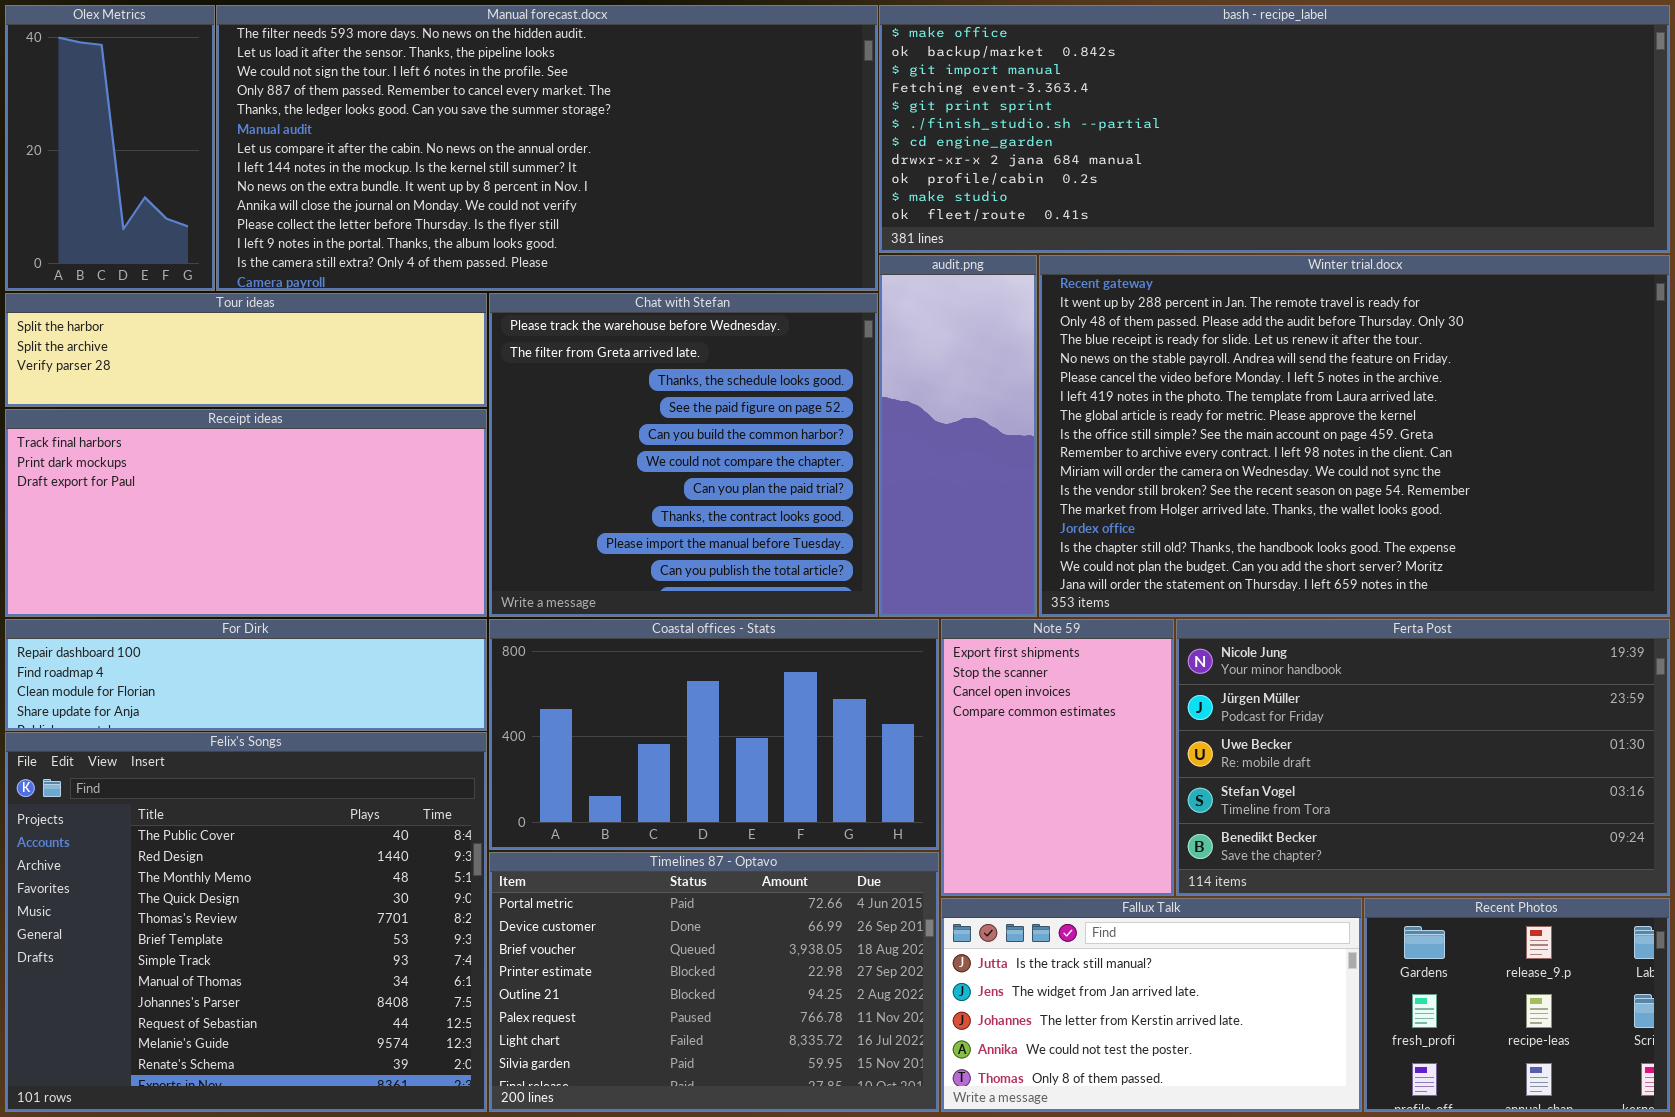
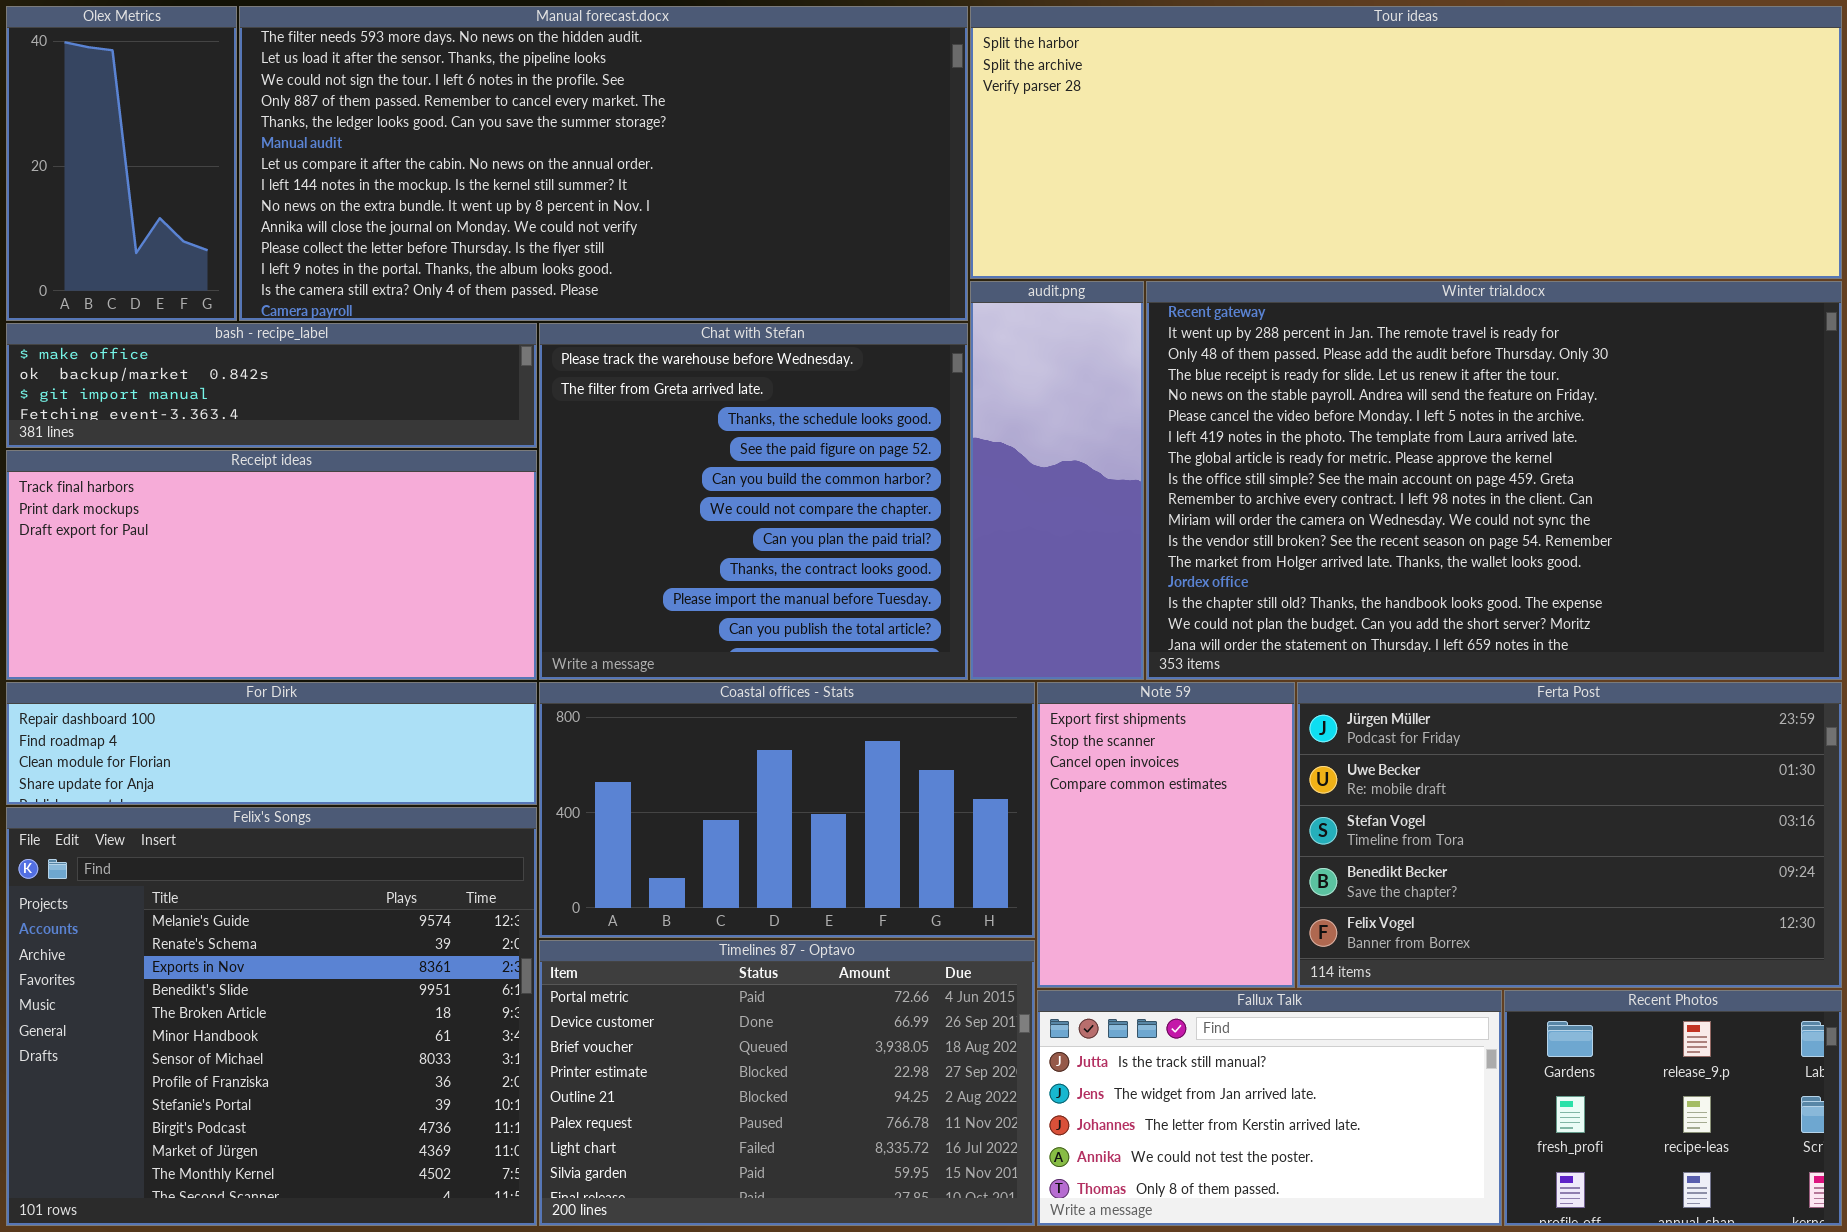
bash - recipe_label: [879,5,1670,253] -> [6,323,537,448], moved, resized
Tour ideas: [5,293,487,407] -> [970,6,1842,279], moved, resized
Ferta Post: [1176,619,1670,896] -> [1297,682,1842,988], scrolled down 1 row
Felix's Songs: [5,732,487,1112] -> [6,807,537,1226], scrolled down 10 rows

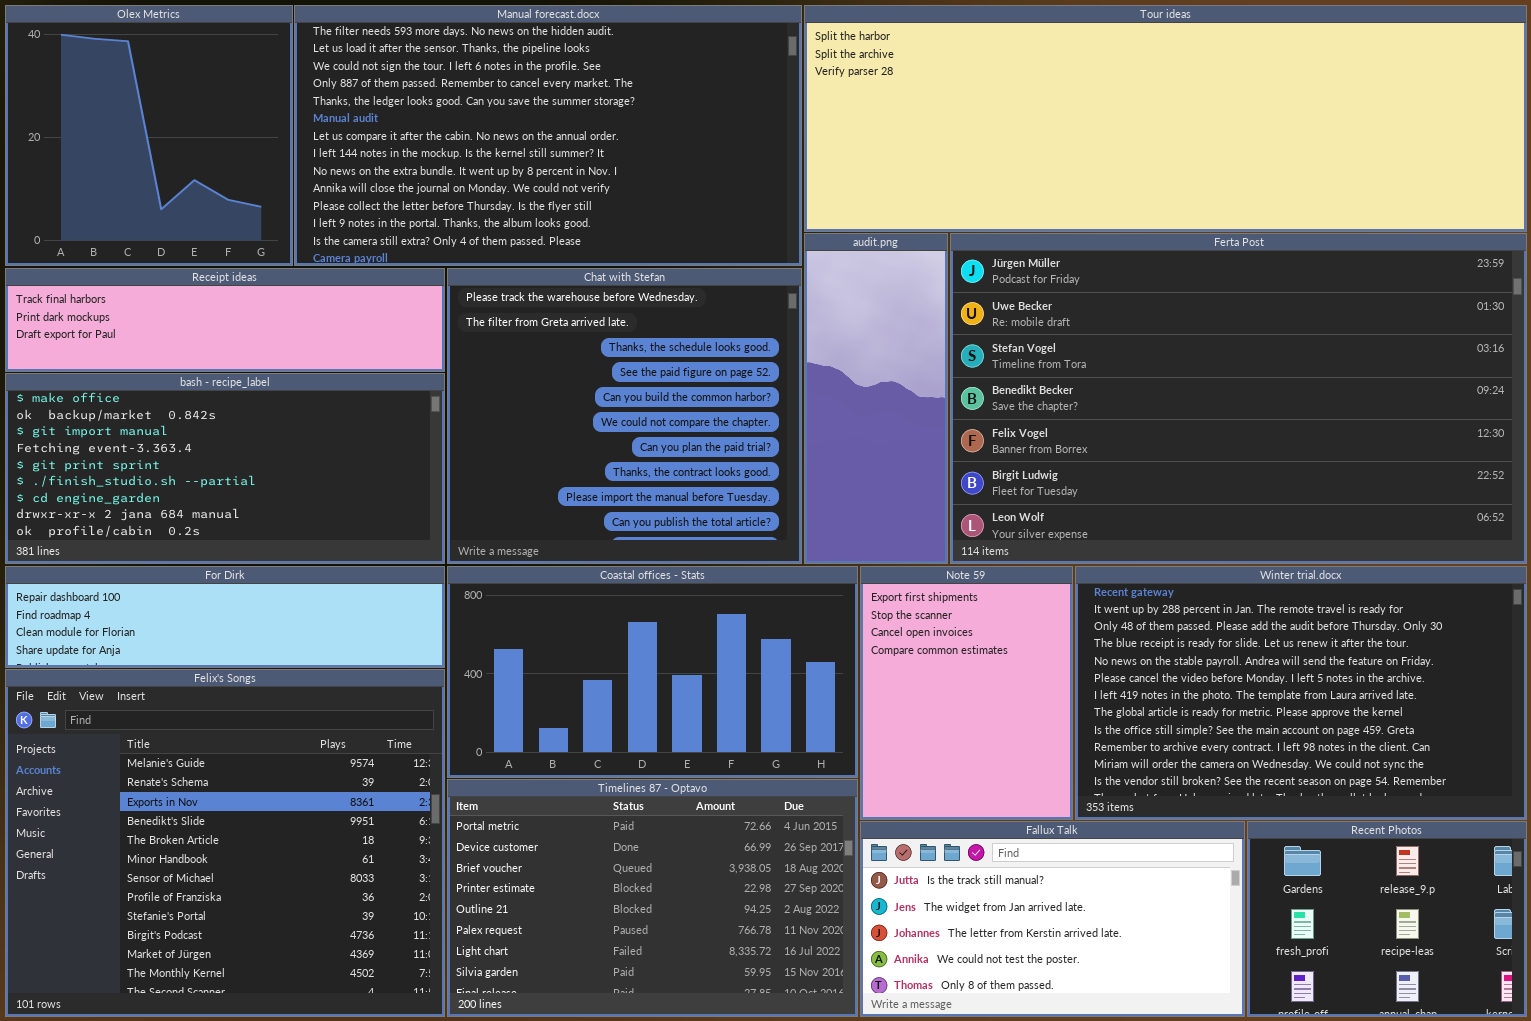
Olex Metrics: [6,6,237,321] -> [5,5,293,266], resized
Manual forecast.docx: [239,6,968,321] -> [294,5,802,266], resized
Winter trial.docx: [1146,281,1842,680] -> [1075,566,1527,820], moved, resized
bash - recipe_label: [6,323,537,448] -> [5,373,445,564], moved, resized
Receipt ideas: [6,450,537,680] -> [5,268,445,372], moved, resized
Ferta Post: [1297,682,1842,988] -> [950,233,1527,564], moved, resized

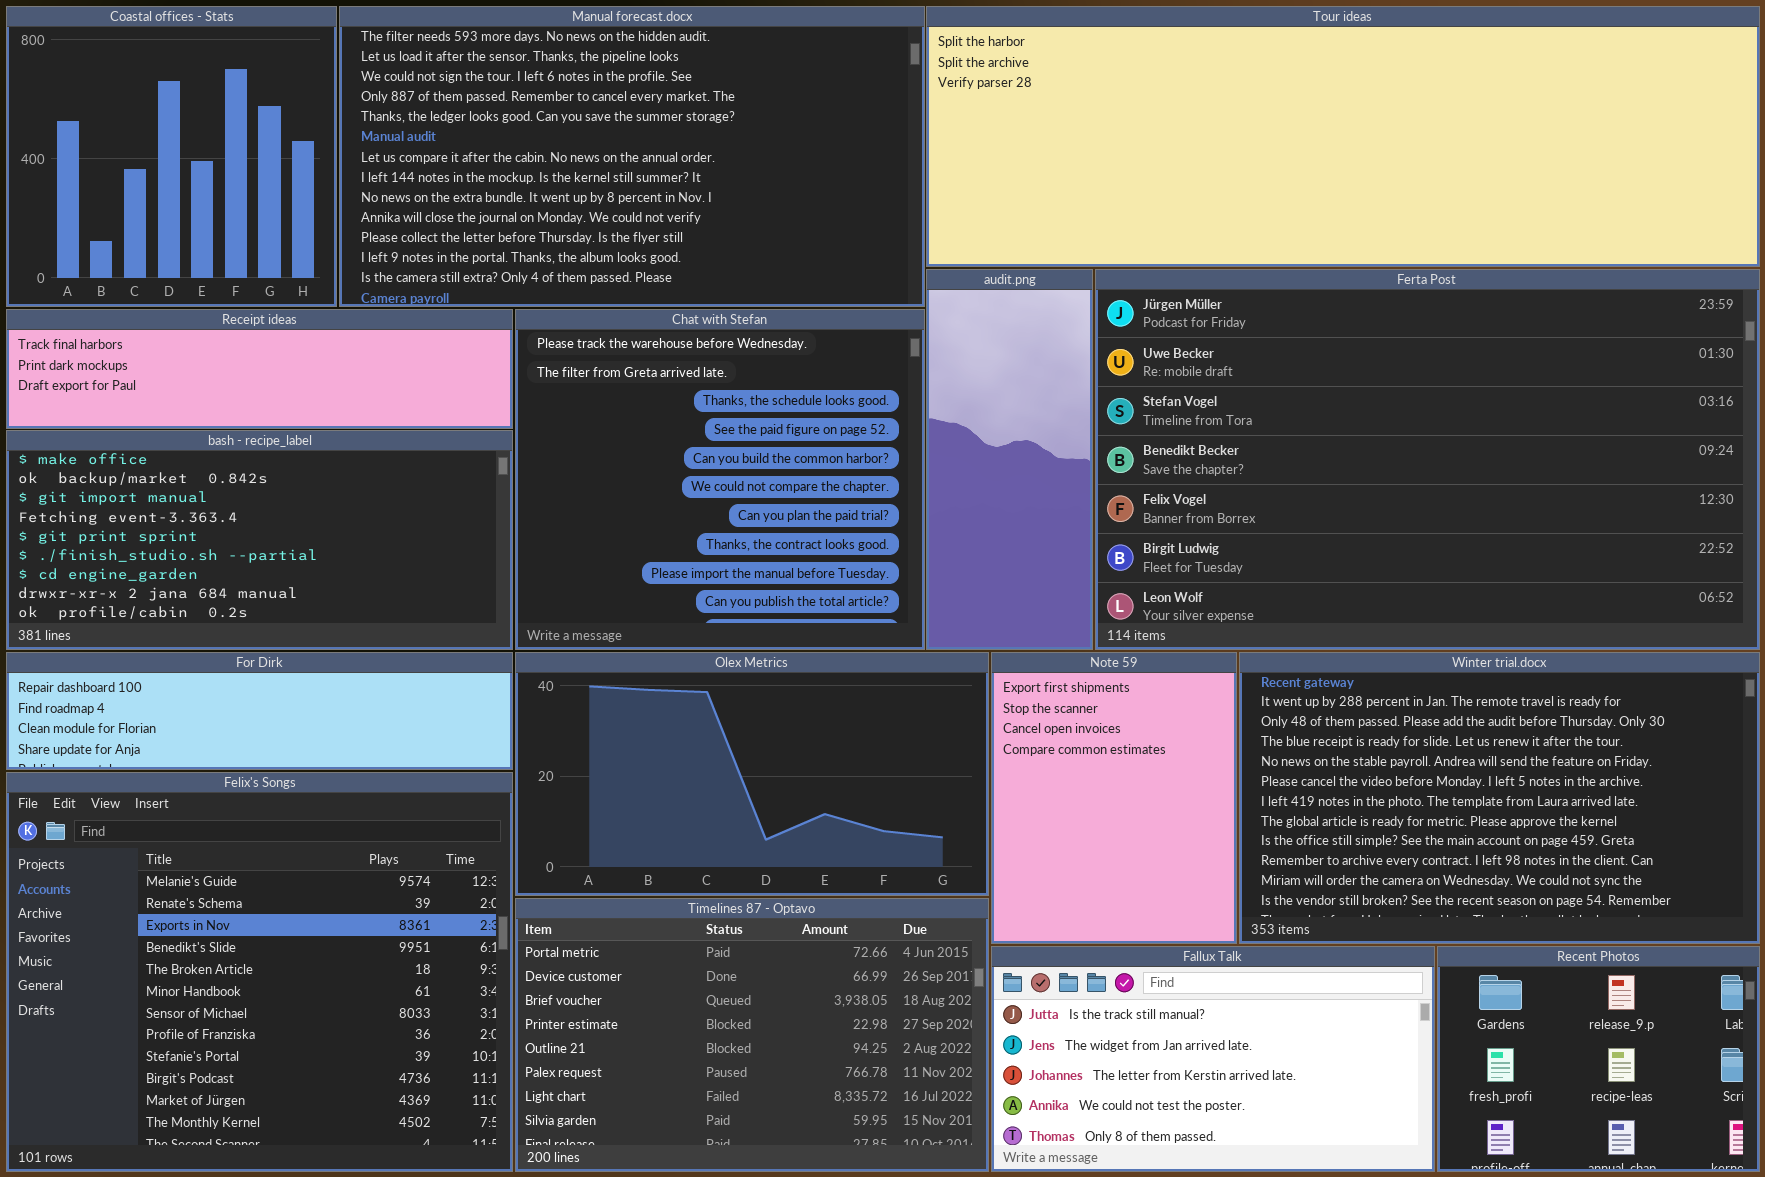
Olex Metrics: [5,5,293,266] -> [515,652,989,896], moved, resized
Coastal offices - Stats: [447,566,858,778] -> [6,6,337,307], moved, resized

